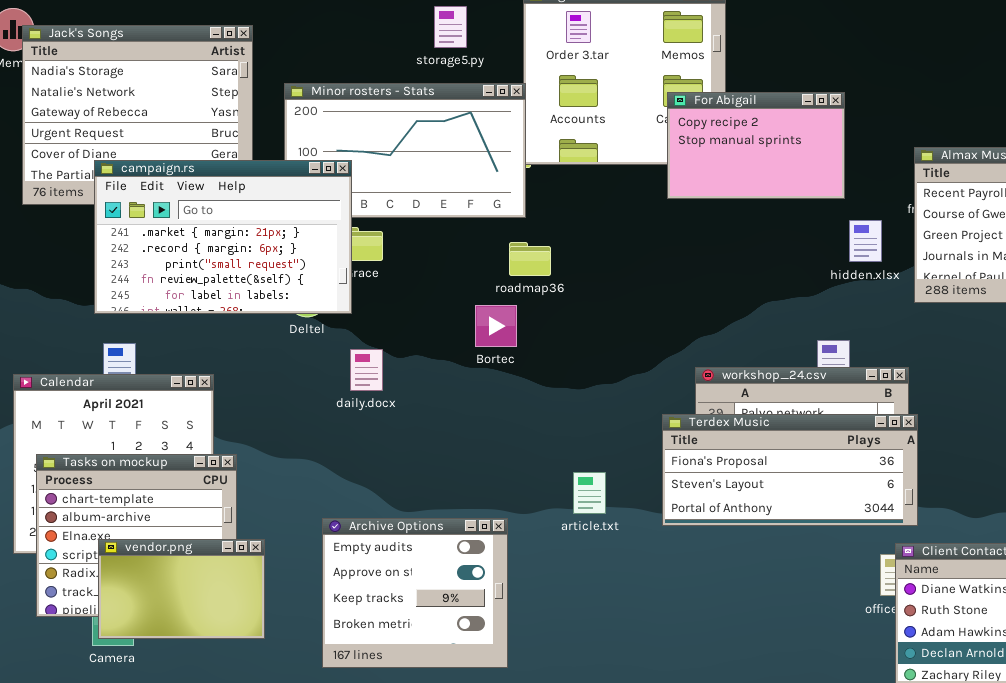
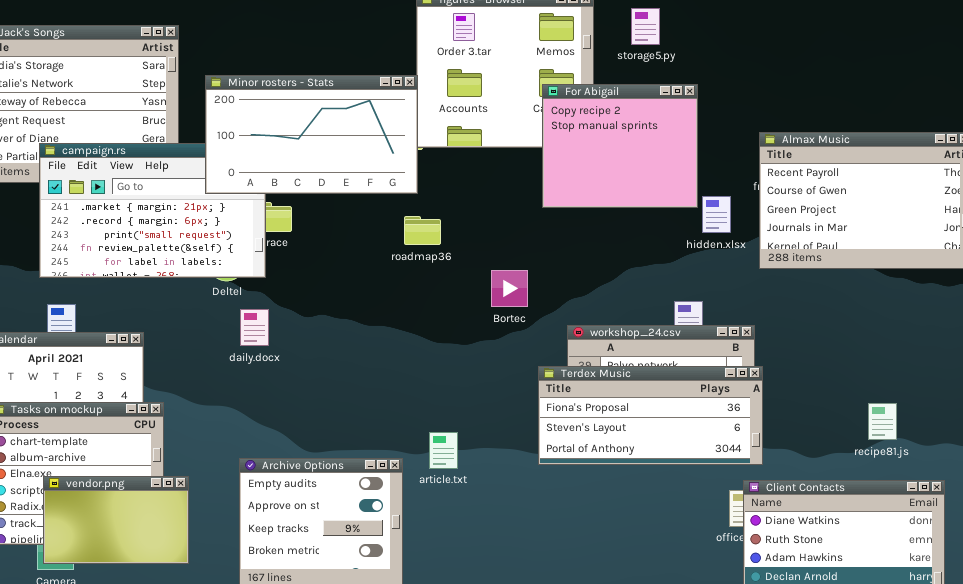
storage5.py: [434,6,467,48] -> [631,8,660,45], moved
Minor rosters - Stats: [284,83,526,218] -> [205,75,418,194], raised
For Abigail: [667,92,845,199] -> [542,84,698,208], resized
Bortec: [475,305,517,347] -> [491,270,528,307], moved
daily.docx: [350,349,383,391] -> [240,309,269,346], moved
article.txt: [573,472,606,514] -> [429,432,458,469], moved

